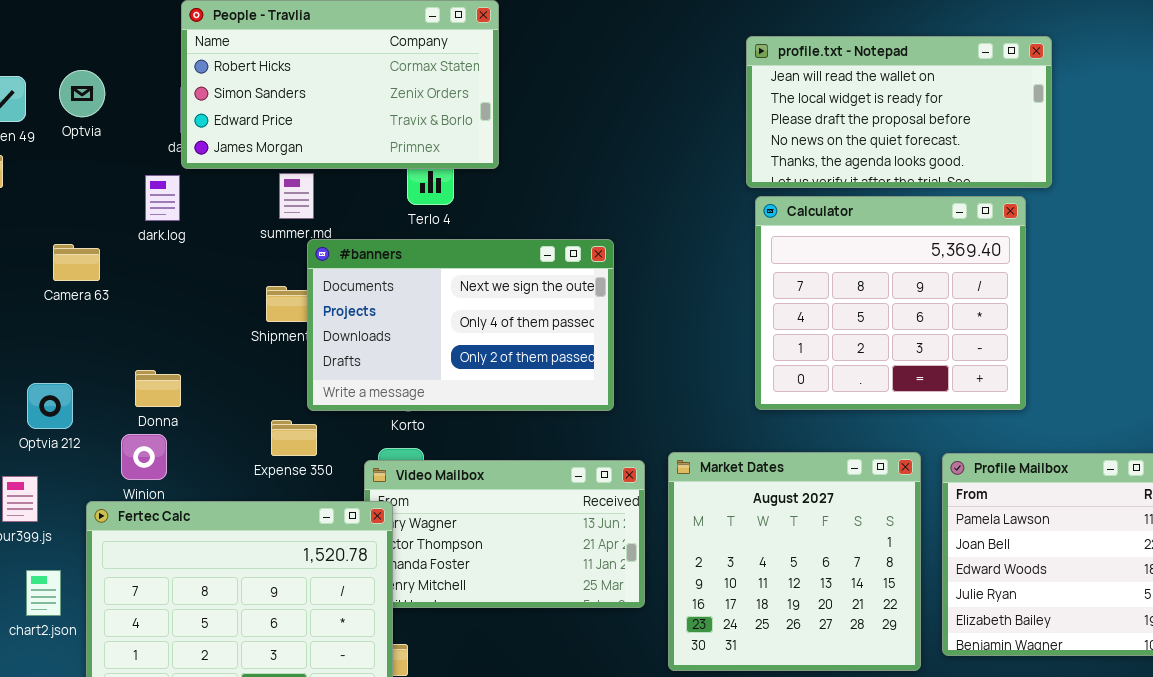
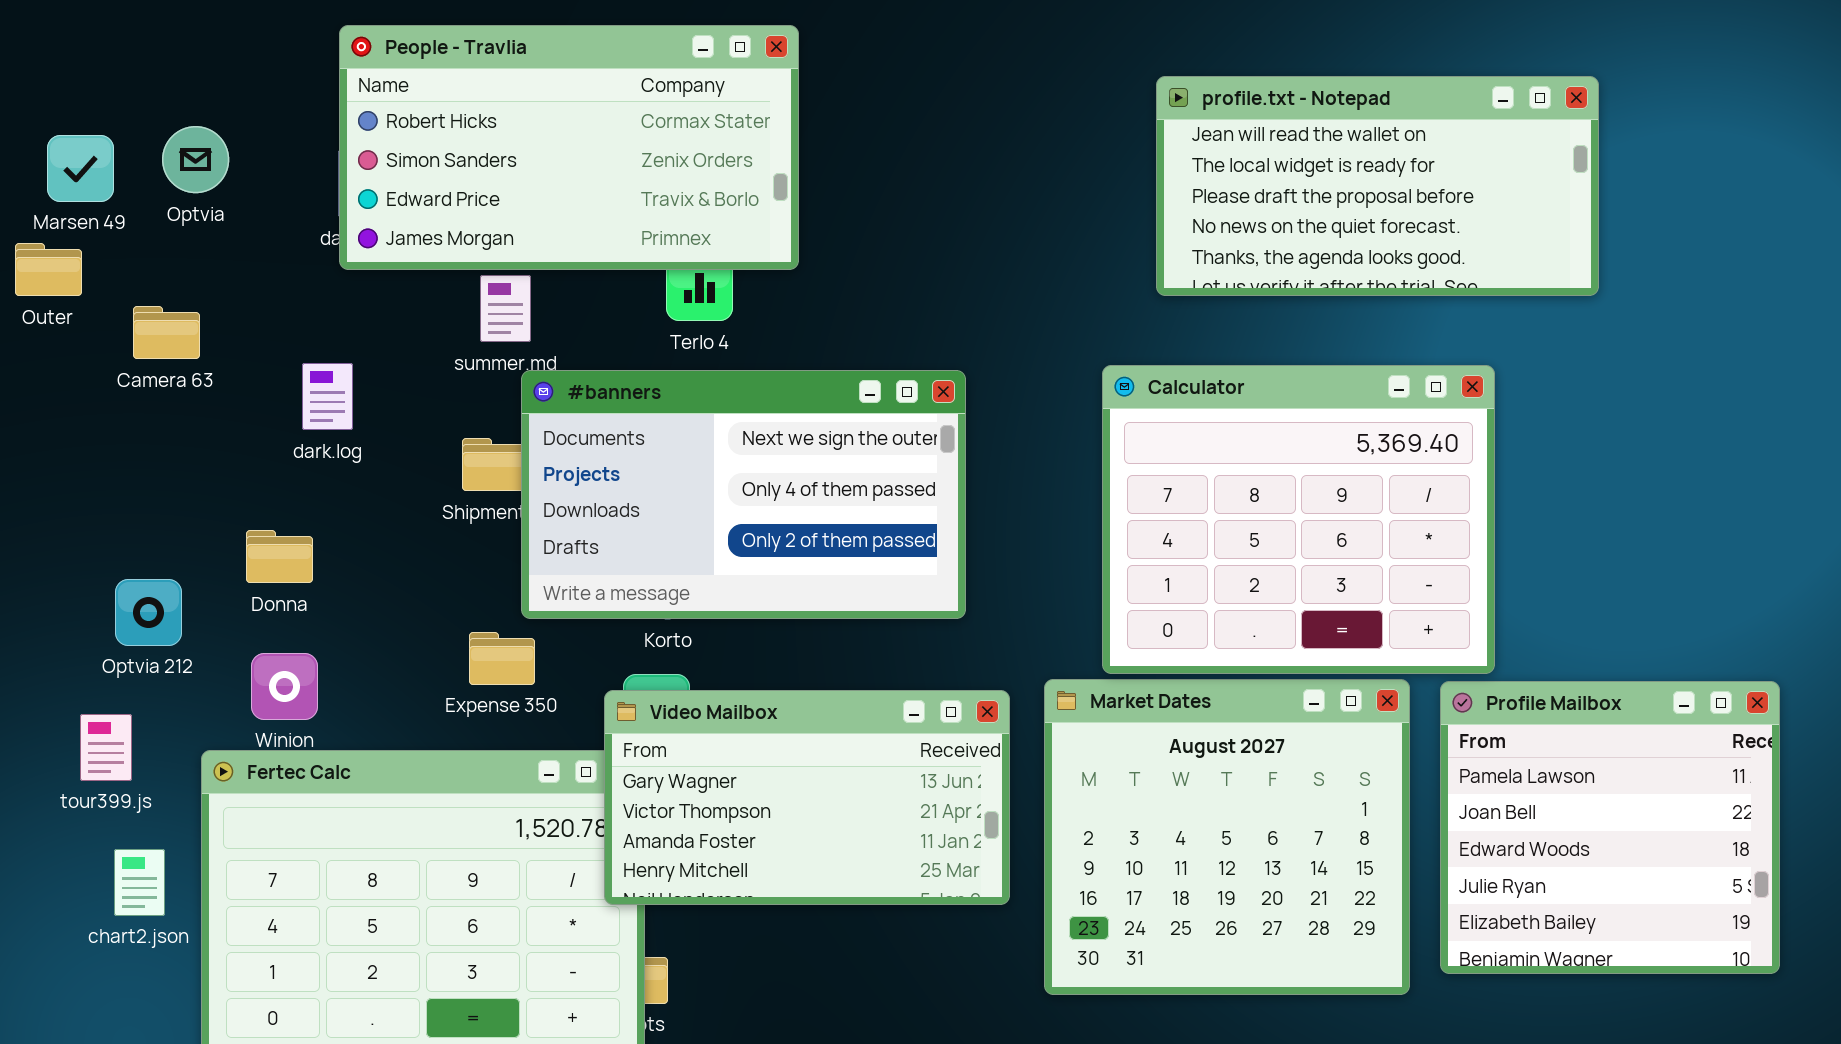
dark.log: [145,175,180,221] -> [302,363,353,430], moved
Calculator: [755,196,1026,410] -> [1102,365,1495,674], moved
Camera 63: [53,244,100,281] -> [133,306,200,359], moved
Donna: [135,370,181,407] -> [246,530,313,583], moved
Video Mailbox: [364,460,645,608] -> [604,690,1010,905], raised

